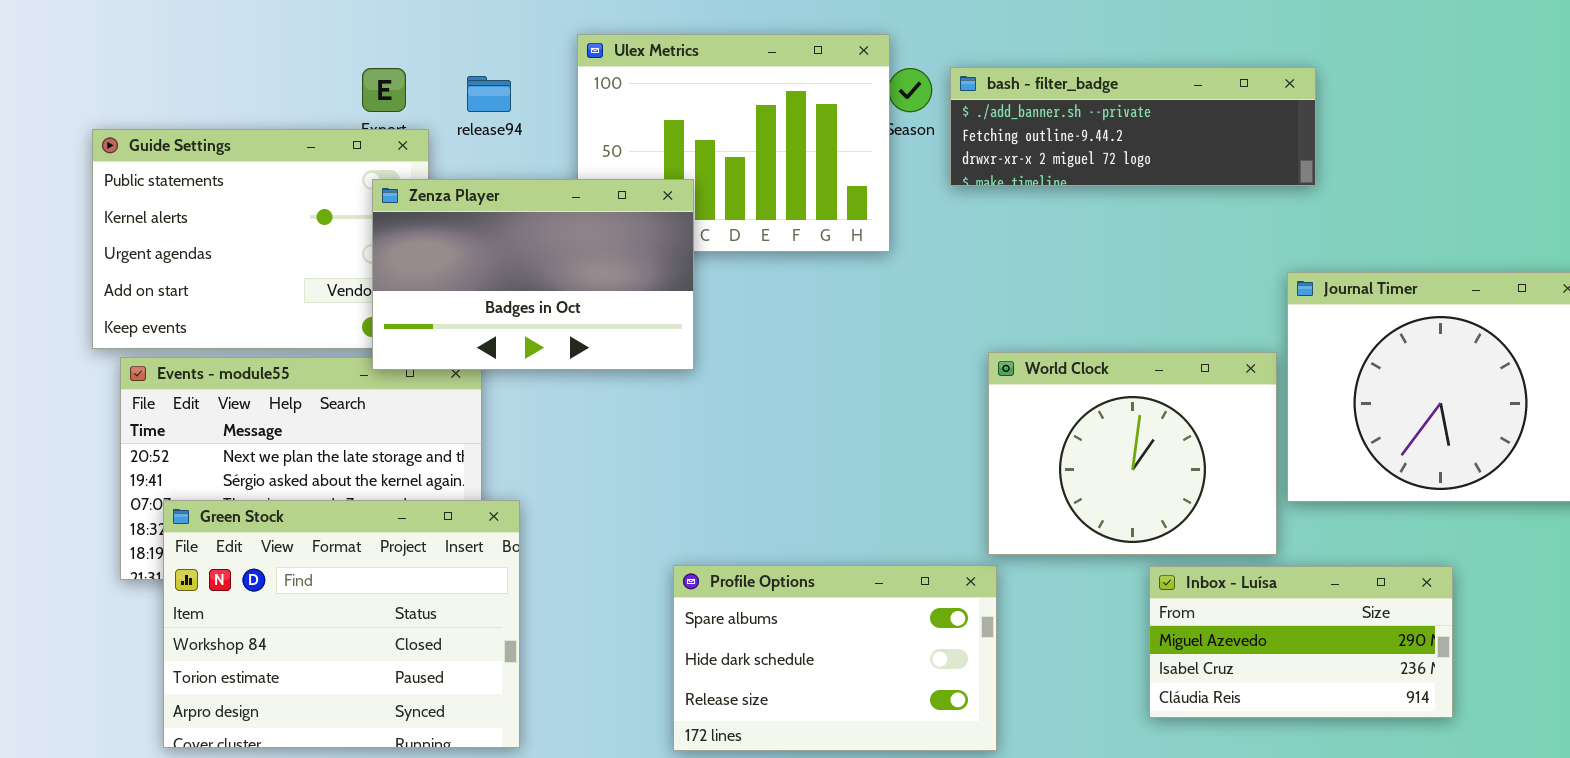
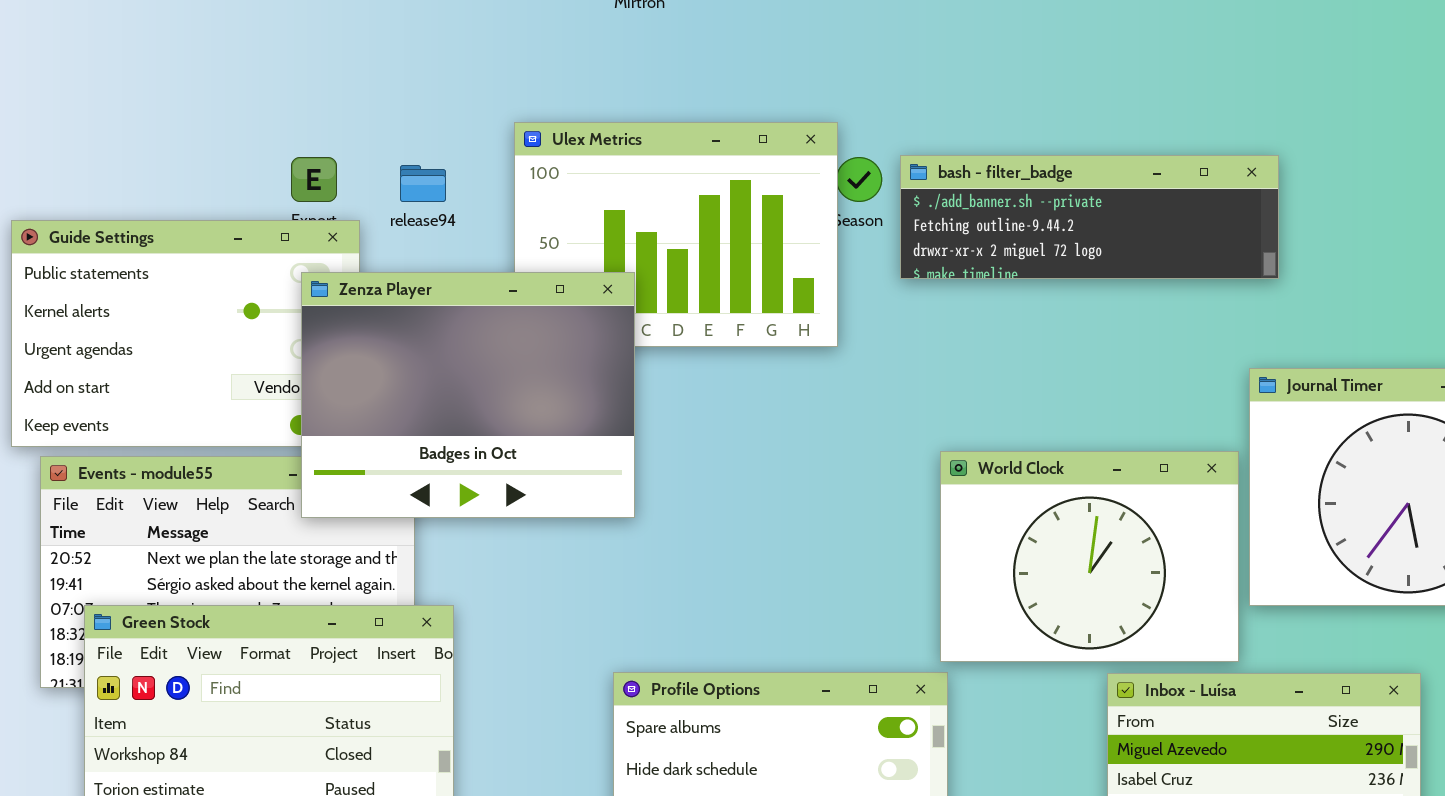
Zenza Player: [372,179,694,370] -> [301,272,635,518], resized

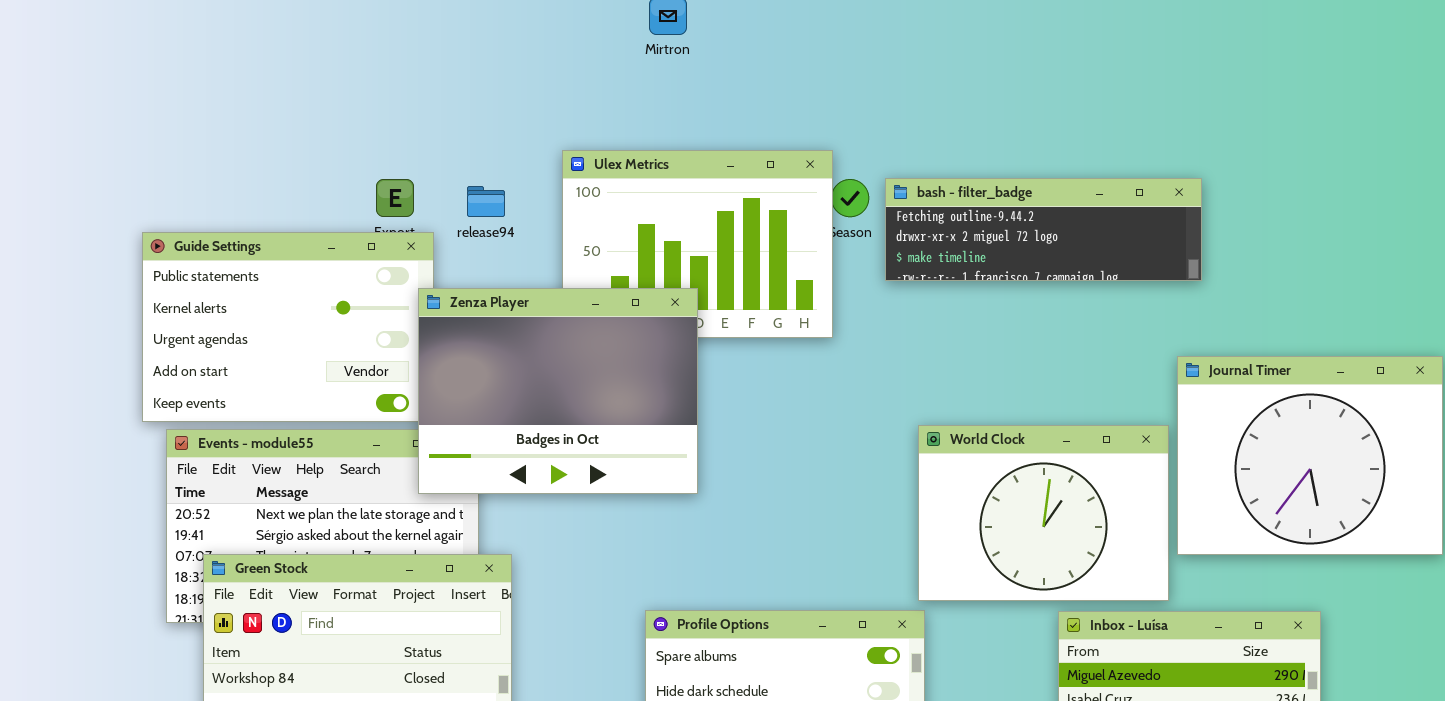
bash - filter_badge: [900,155,1279,279] -> [885,178,1202,281], scrolled down 1 row
Zenza Player: [301,272,635,518] -> [418,288,698,494], moved

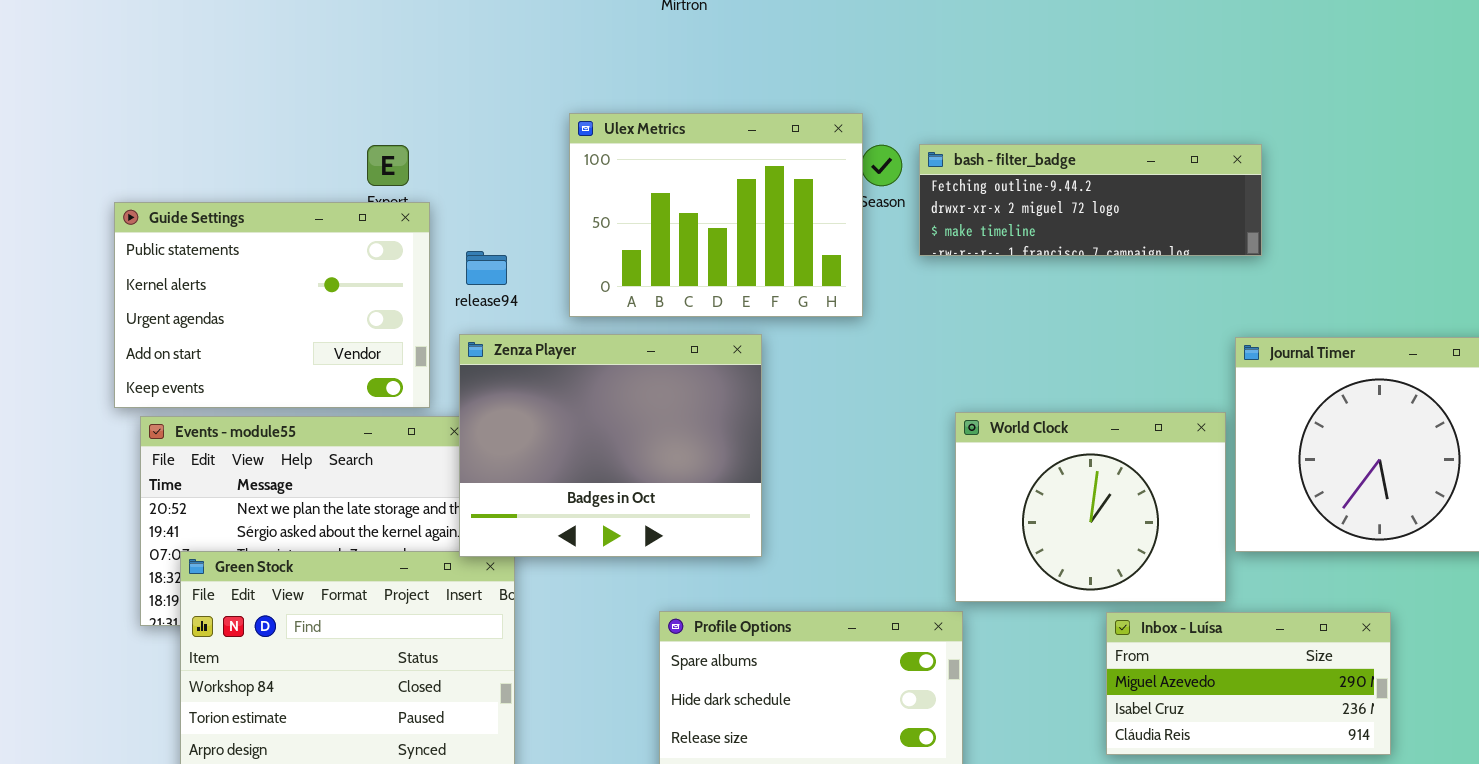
release94: [467,186,505,217] -> [466,251,507,285], moved
Zenza Player: [418,288,698,494] -> [459,334,762,557], moved

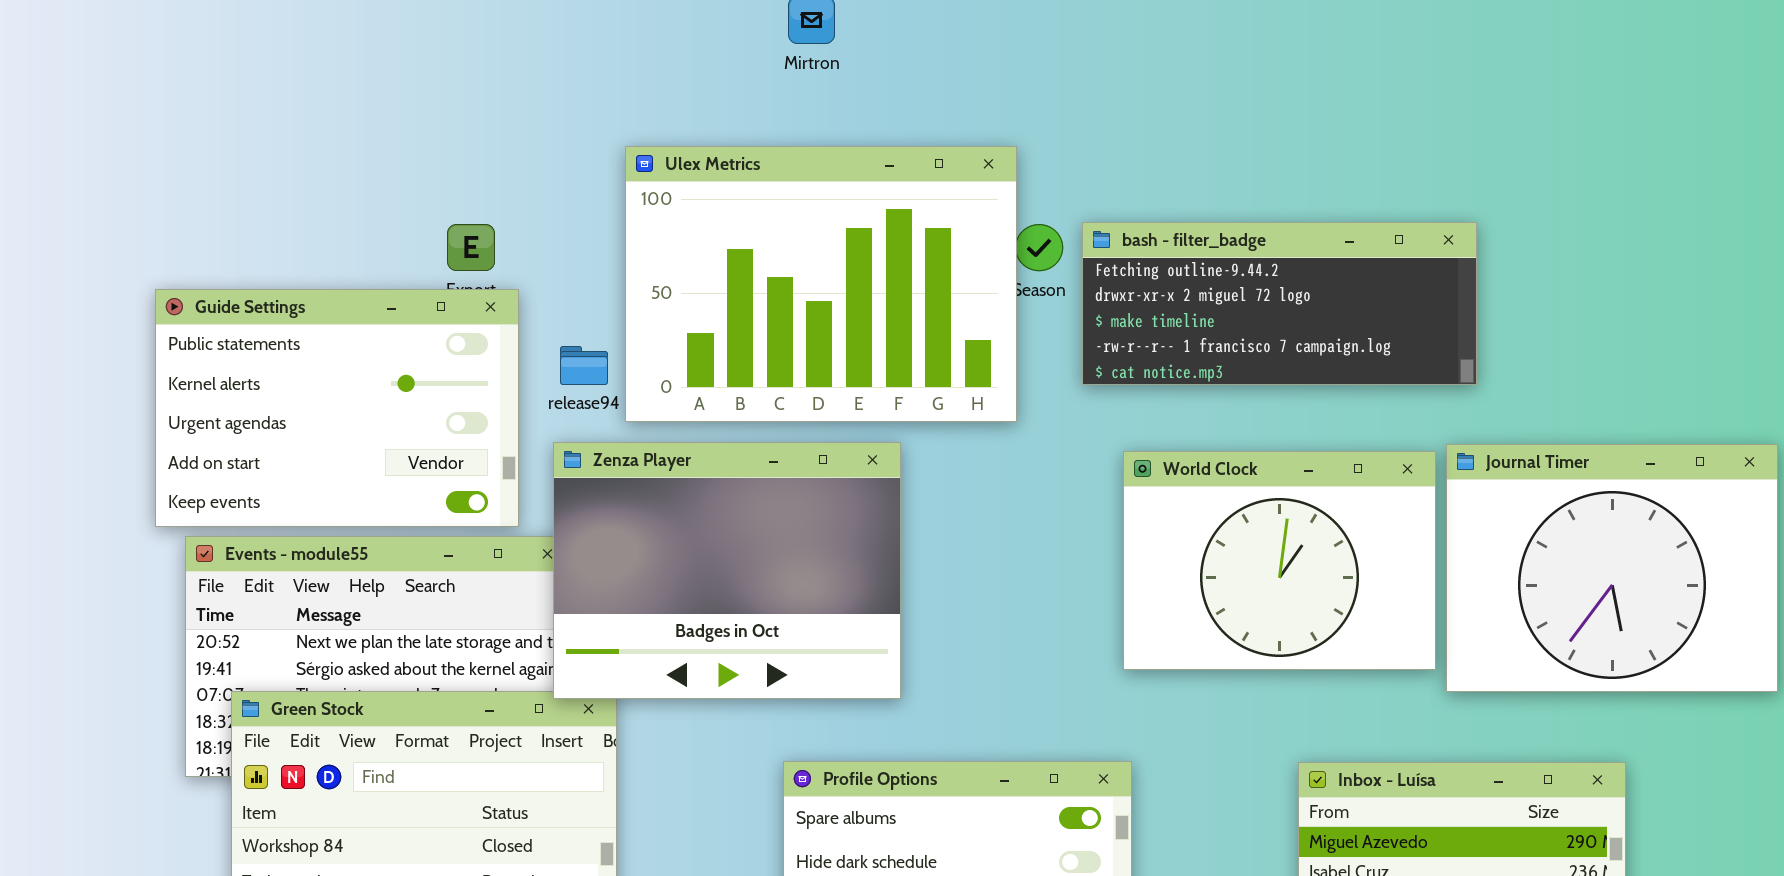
Ulex Metrics: [569,113,863,317] -> [625,146,1017,422], resized
bash - filter_badge: [919,144,1262,256] -> [1082,222,1477,385], resized
World Clock: [955,412,1226,602] -> [1123,451,1436,670], moved

